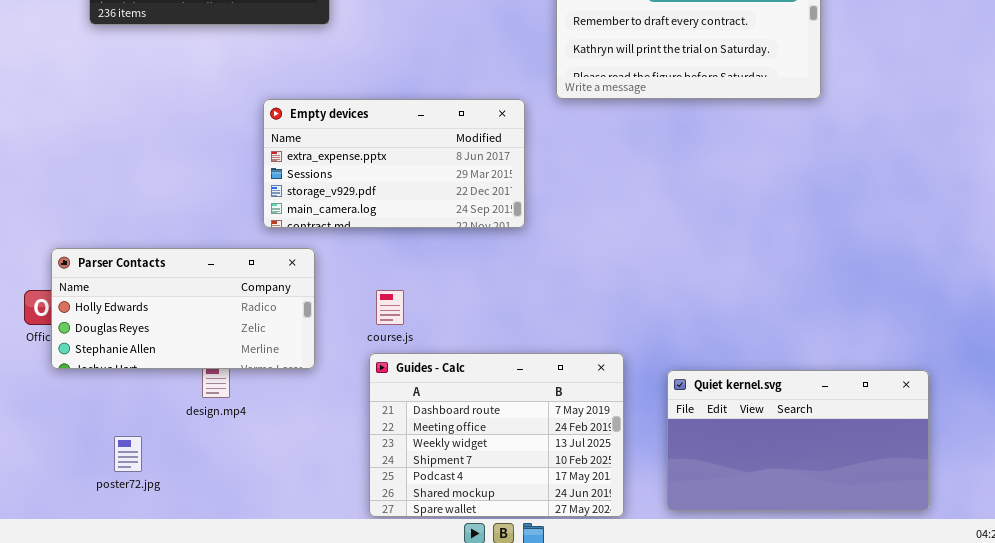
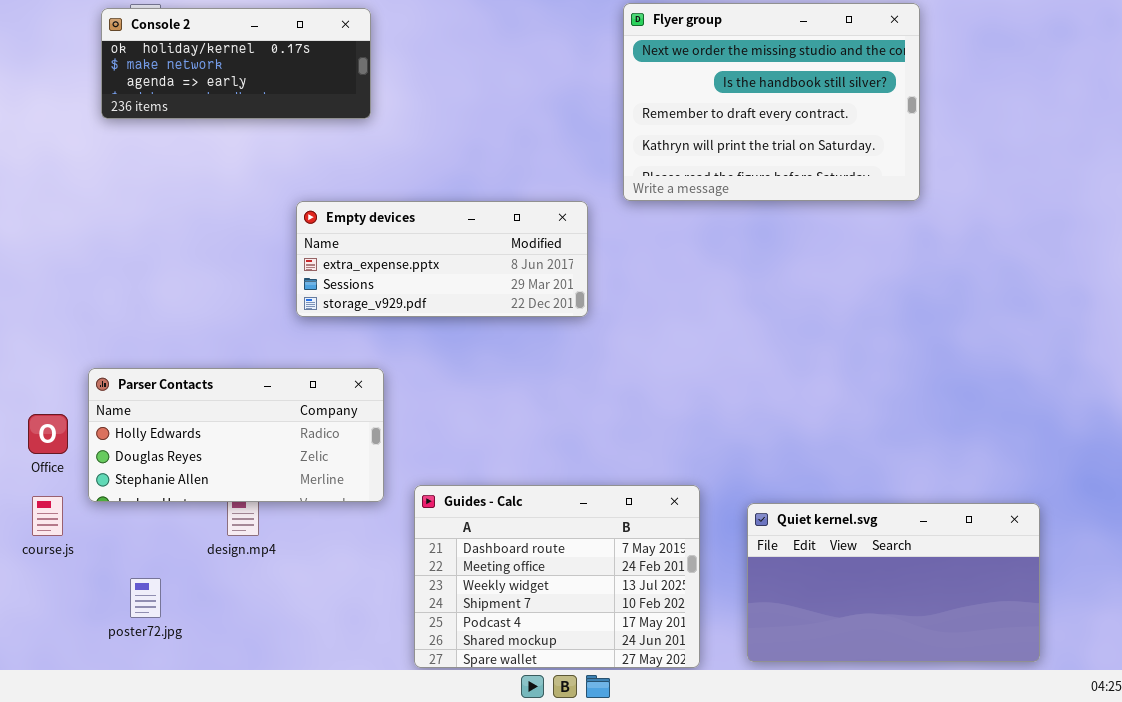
Empty devices: [263,99,525,228] -> [296,201,588,317], resized
Parser Contacts: [51,248,315,369] -> [88,368,384,502], moved
course.js: [376,290,404,325] -> [32,496,63,536], moved

